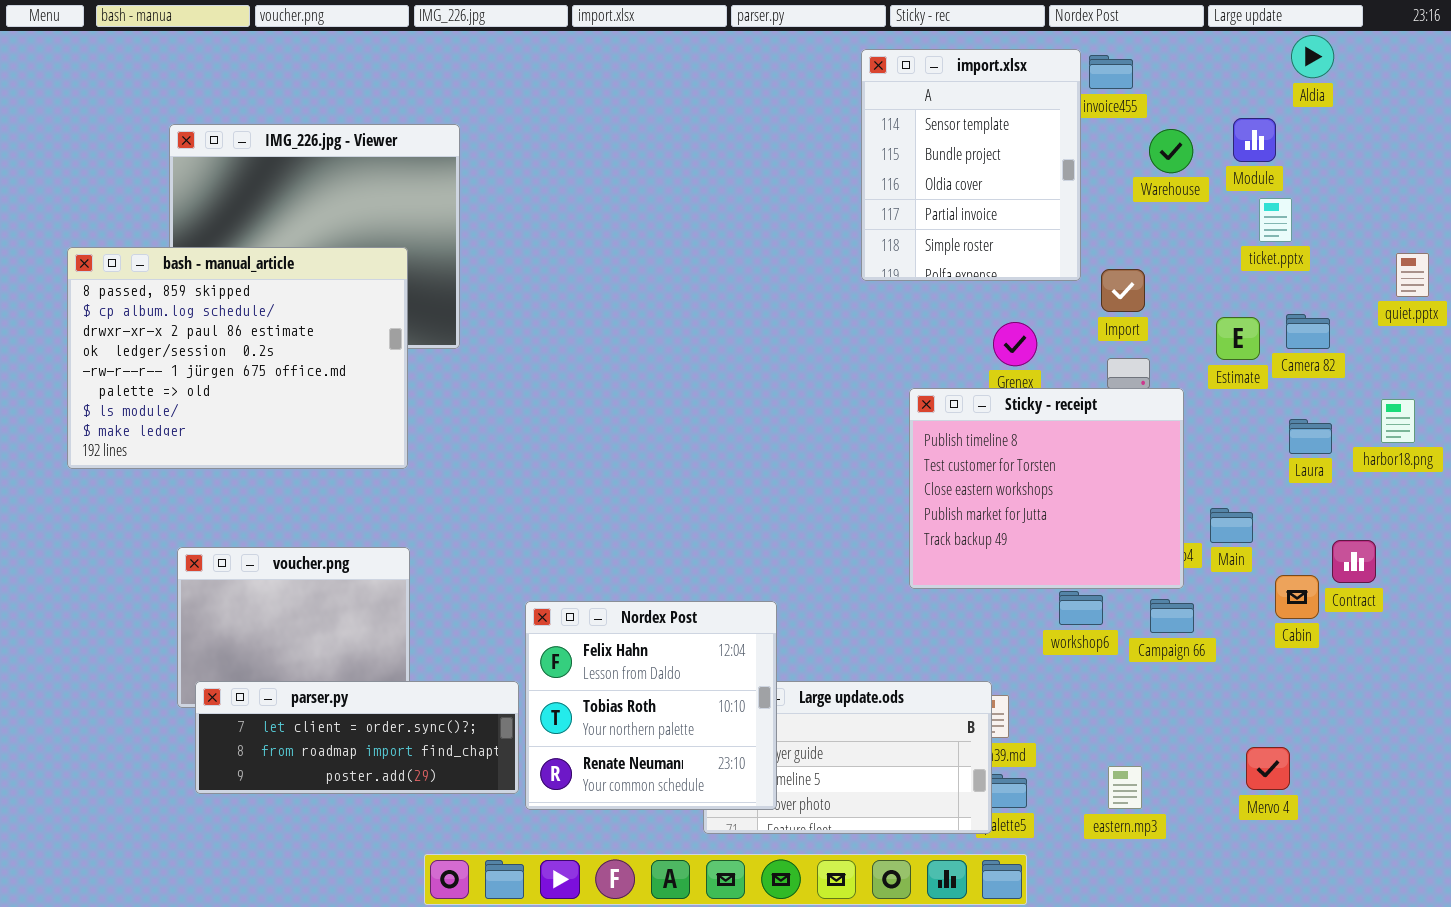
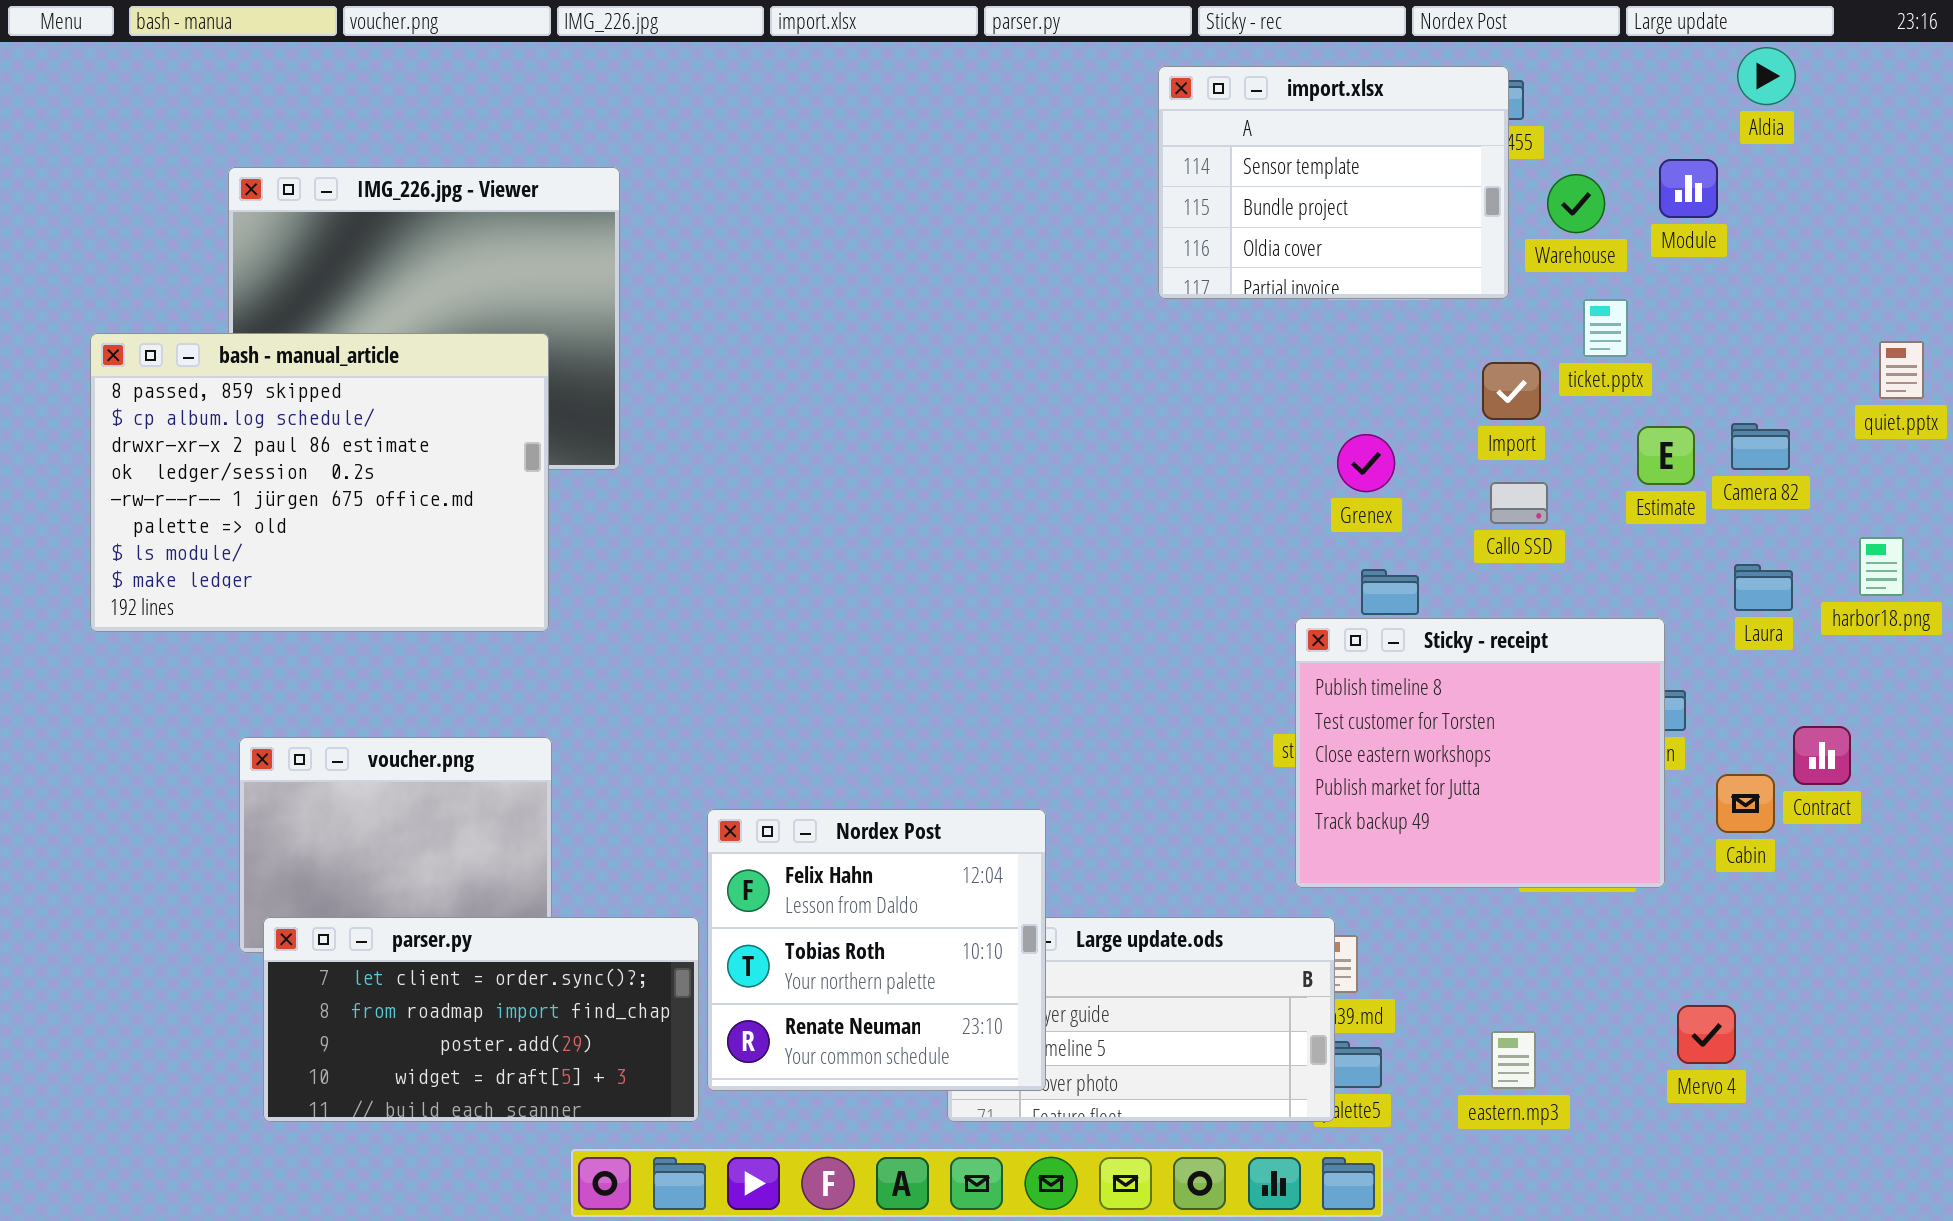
import.xlsx: [861,49,1081,281] -> [1158,66,1509,299], resized
ticket.pptx: [1259,198,1292,242] -> [1583,299,1628,357], moved
Sticky - receipt: [909,388,1184,589] -> [1295,618,1665,888], moved
parser.py: [195,681,519,794] -> [263,917,699,1122], resized

